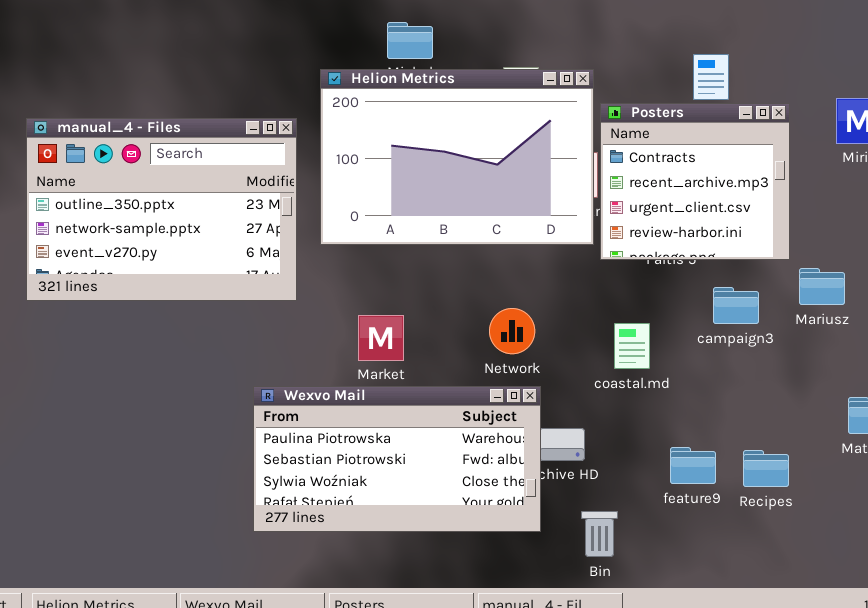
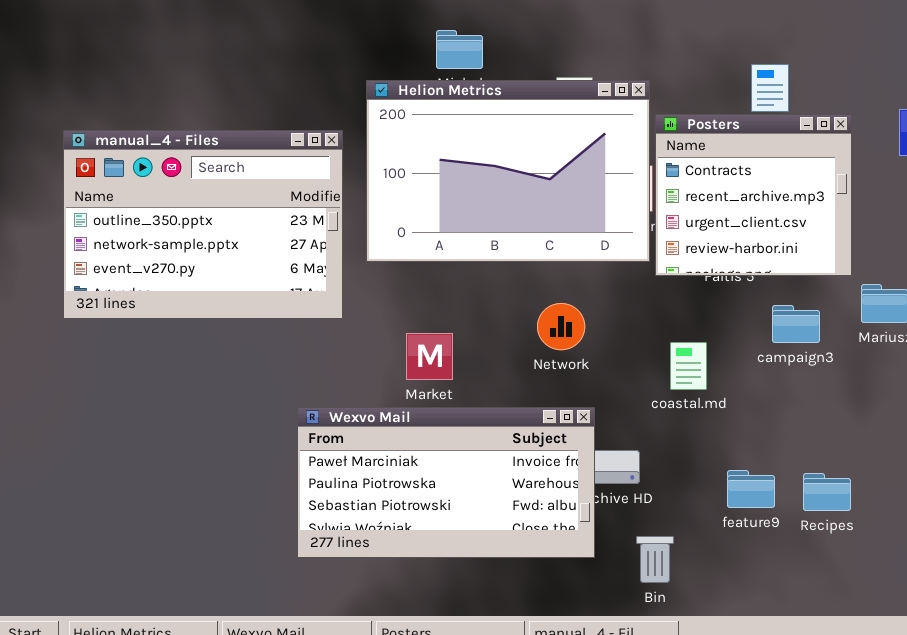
Network: [489,308,535,354] -> [537,303,585,350], moved
Wexvo Mail: [253,386,541,532] -> [297,407,595,558], scrolled up 1 row

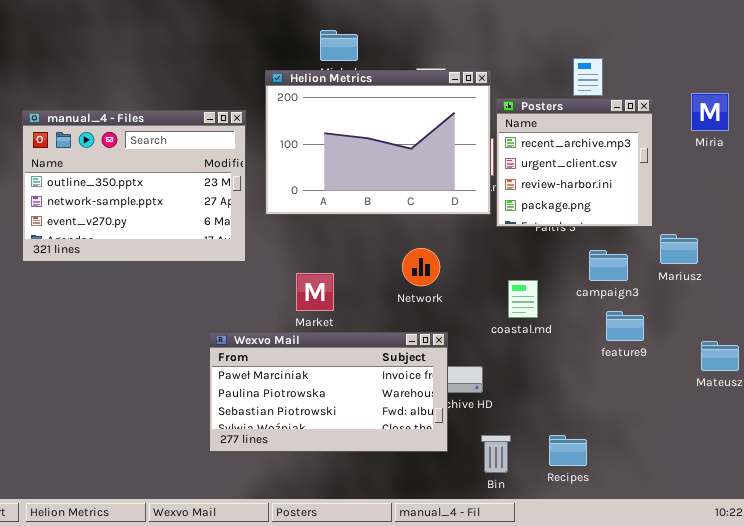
Posters: [655,114,852,276] -> [496,98,653,227], scrolled down 1 row
feature9: [727,470,775,508] -> [606,311,644,341], moved
Recipes: [803,473,851,511] -> [549,435,587,466], moved

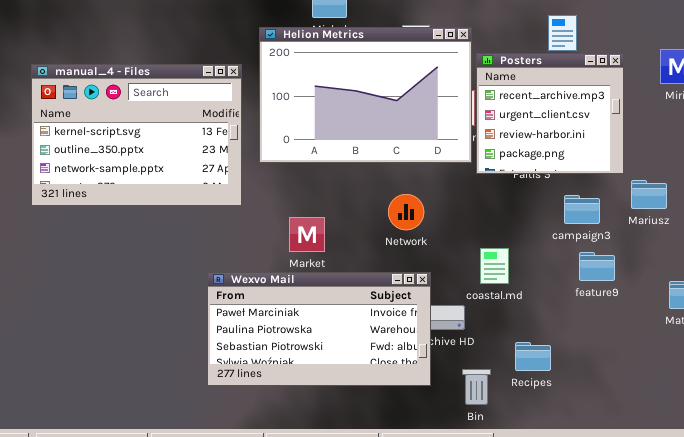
manual_4 - Files: [22,110,246,262] -> [31,64,242,206], scrolled up 1 row
coastal.md: [508,280,538,318] -> [480,248,509,284], moved
Recipes: [549,435,587,466] -> [515,342,551,371], moved

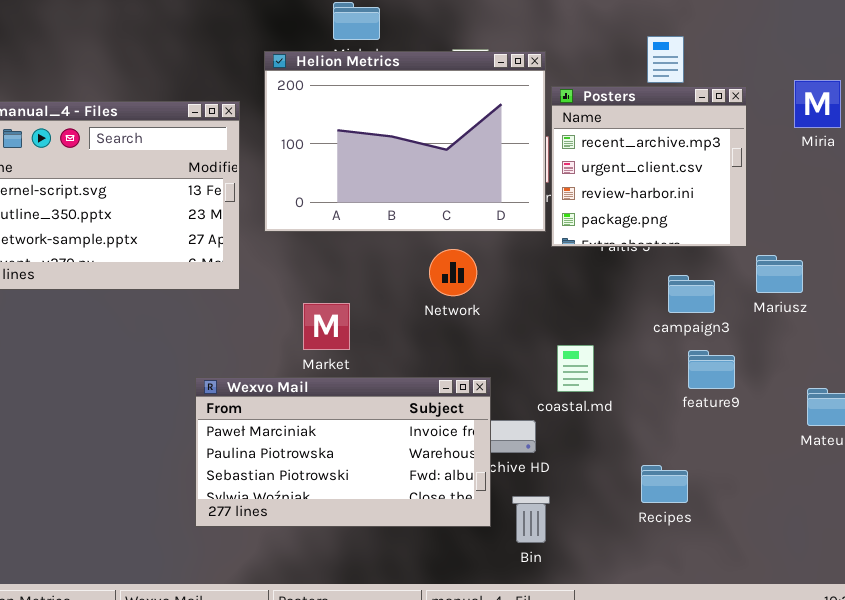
Network: [388,194,424,230] -> [429,249,477,296], moved
Recipes: [515,342,551,371] -> [641,465,688,503], moved
Bin: [462,369,491,405] -> [512,496,550,543], moved

